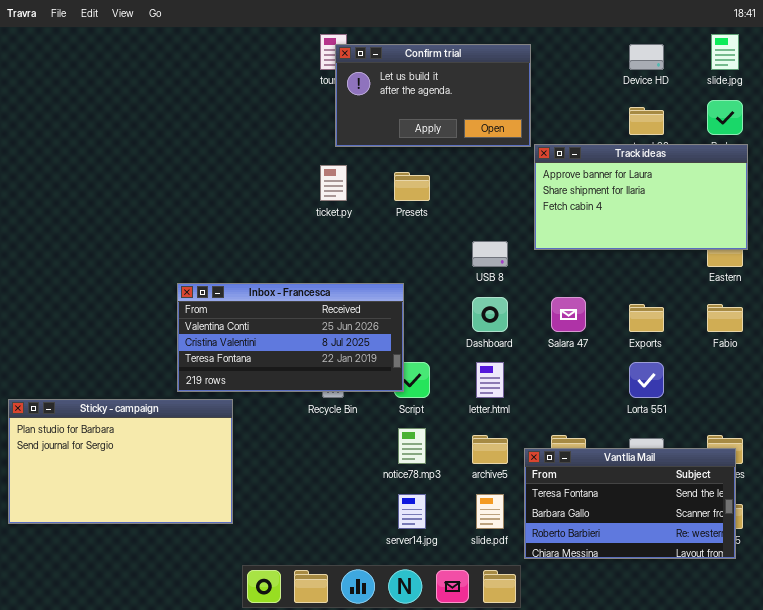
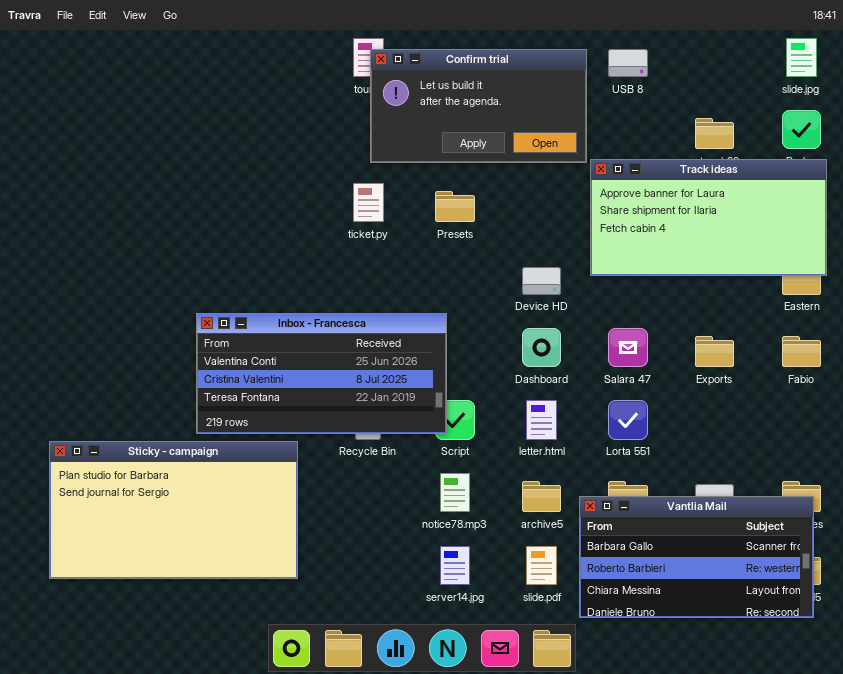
Device HD: [629,44,664,70] -> [522,267,561,295], moved
USB 8: [472,241,508,267] -> [608,49,648,77], moved
Lorta 551: [629,362,664,398] -> [608,400,648,440], moved
Sticky - campaign: [8,399,233,524] -> [49,441,298,579], moved
Vantlia Mail: [524,448,736,559] -> [579,496,814,618], scrolled down 1 row

